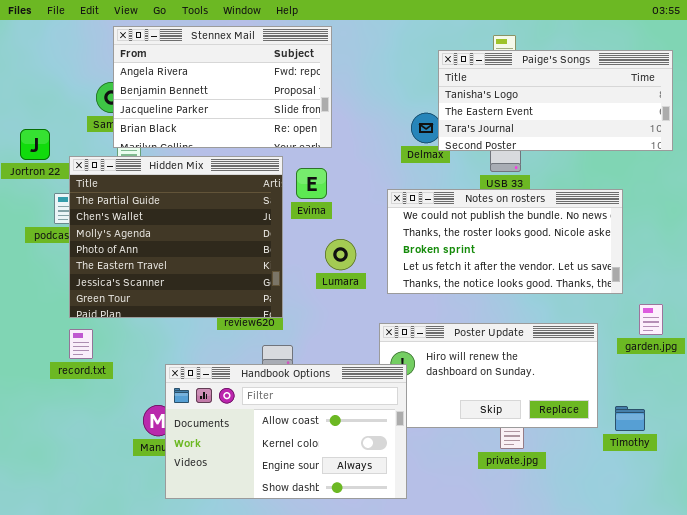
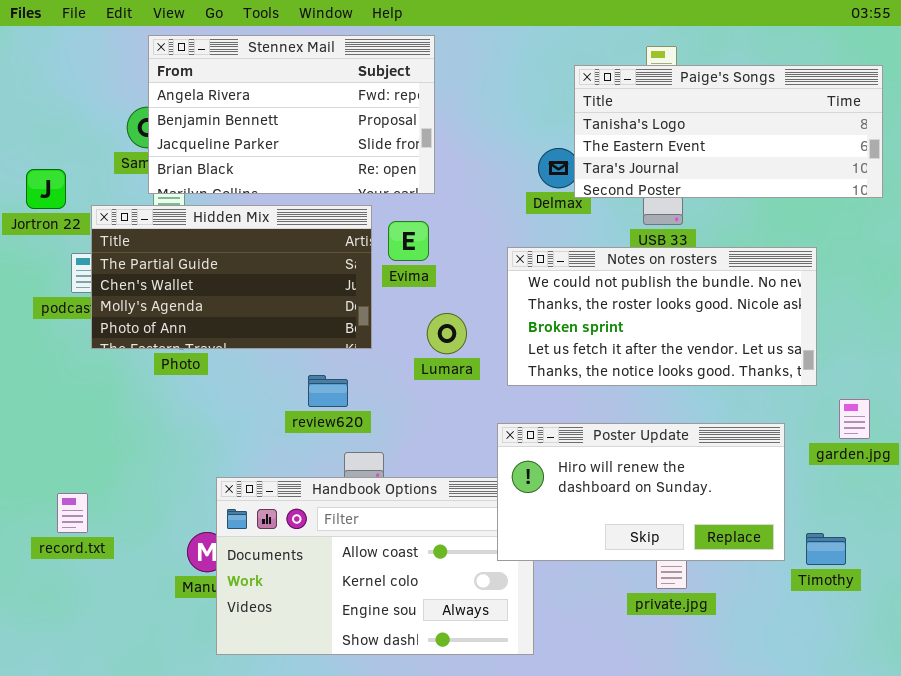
Hidden Mix: [69,156,283,318] -> [91,205,372,349], resized
Poster Update: [379,323,598,428] -> [497,423,785,561], raised
record.txt: [69,329,93,359] -> [57,493,88,533], moved

